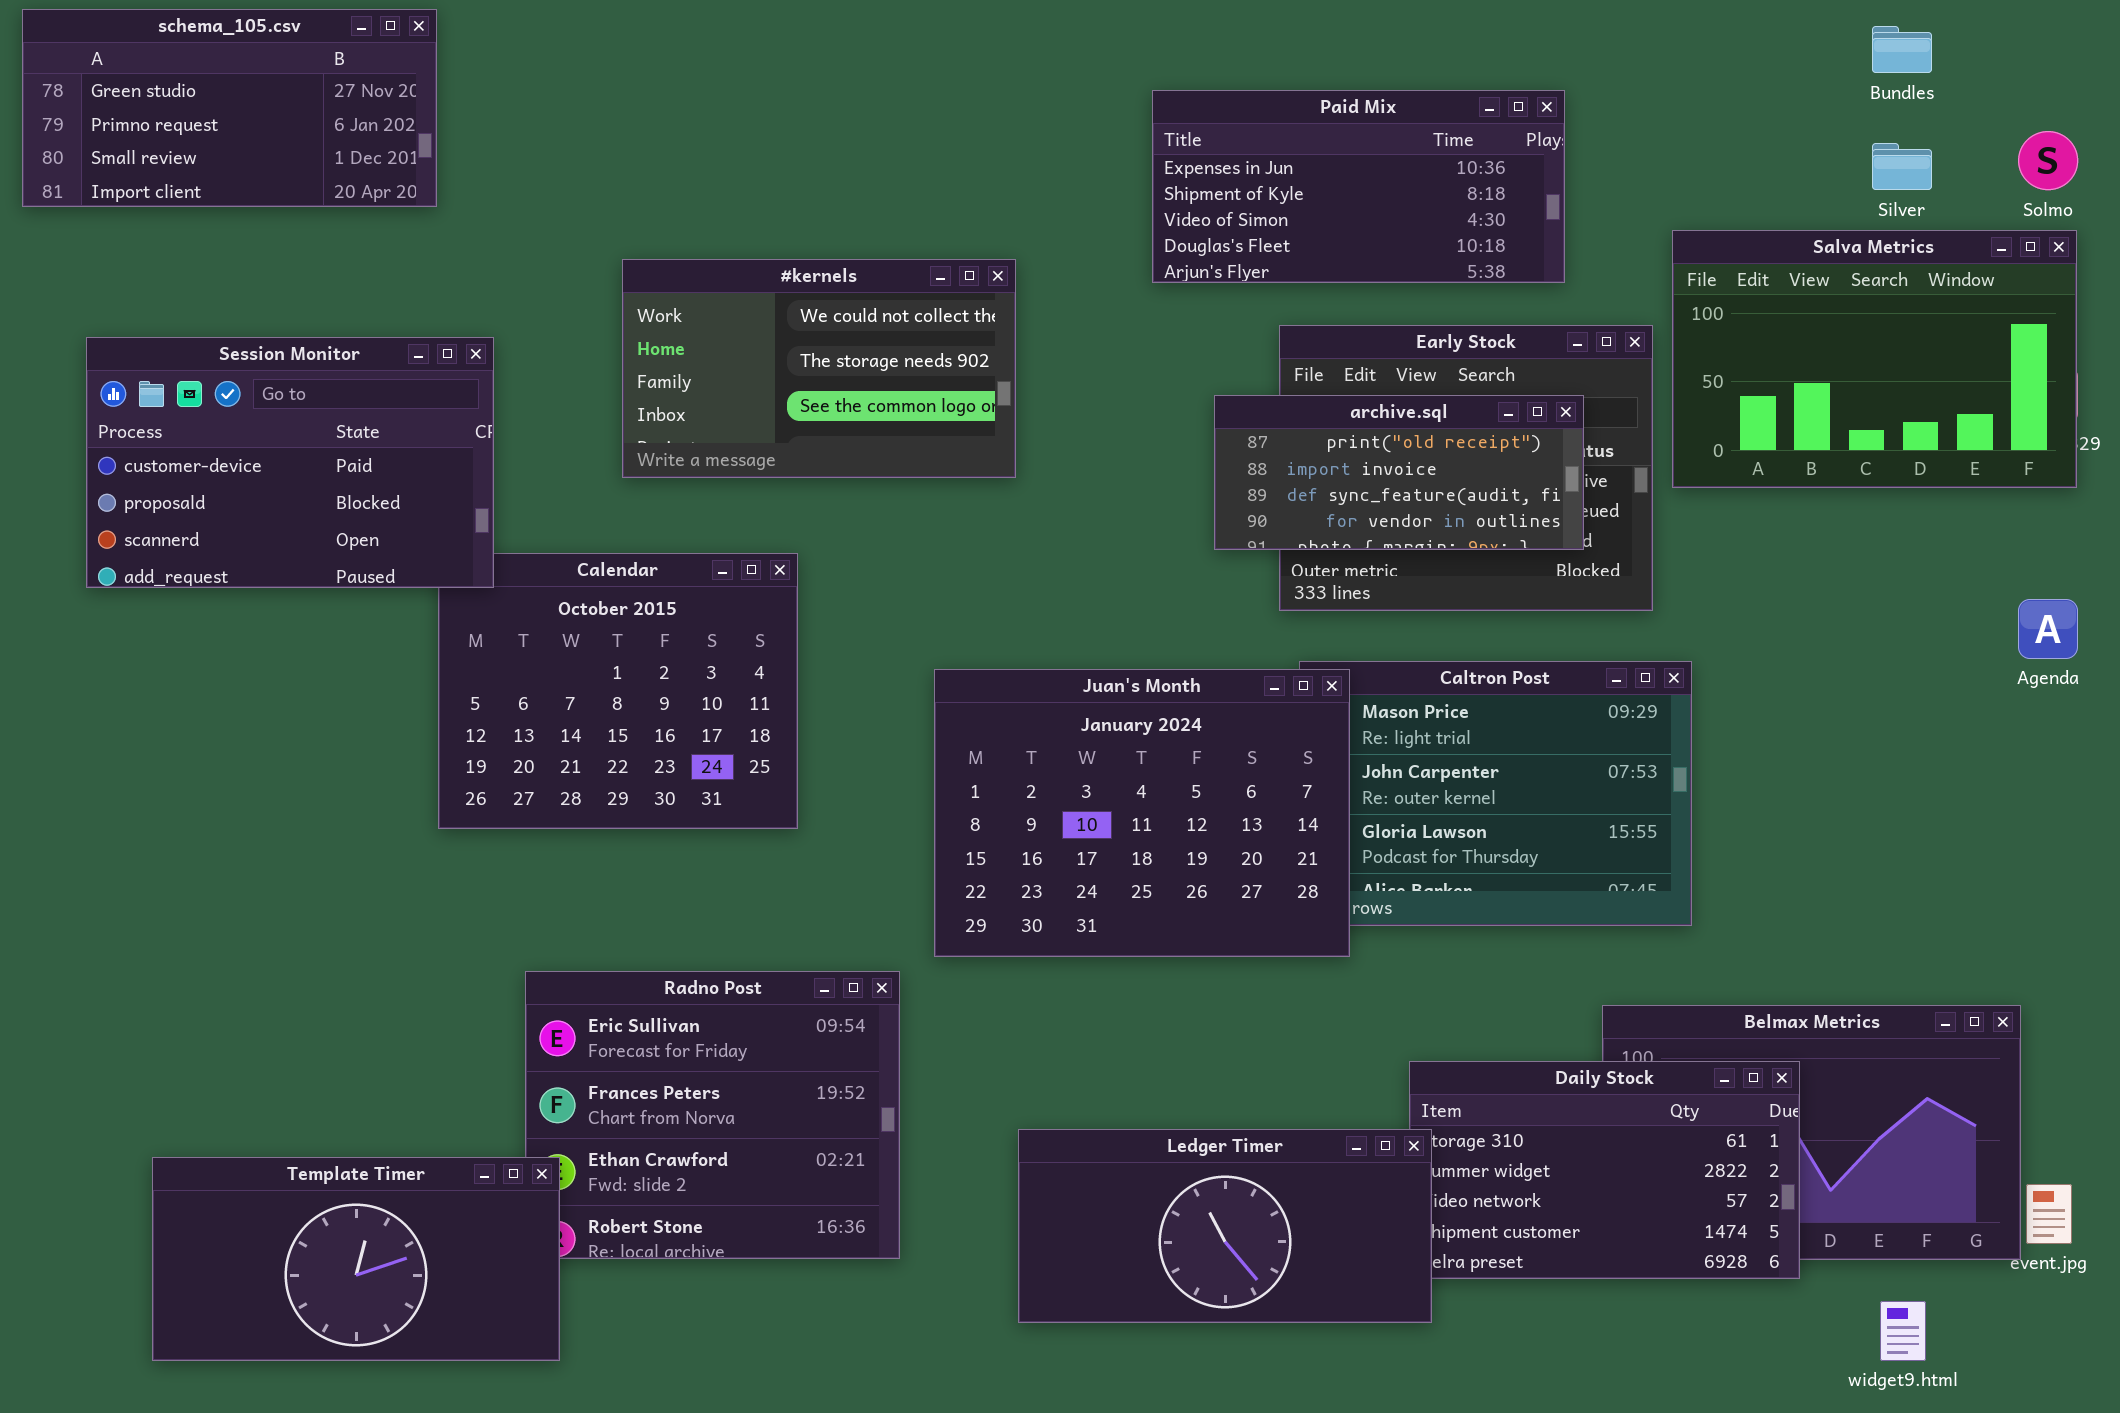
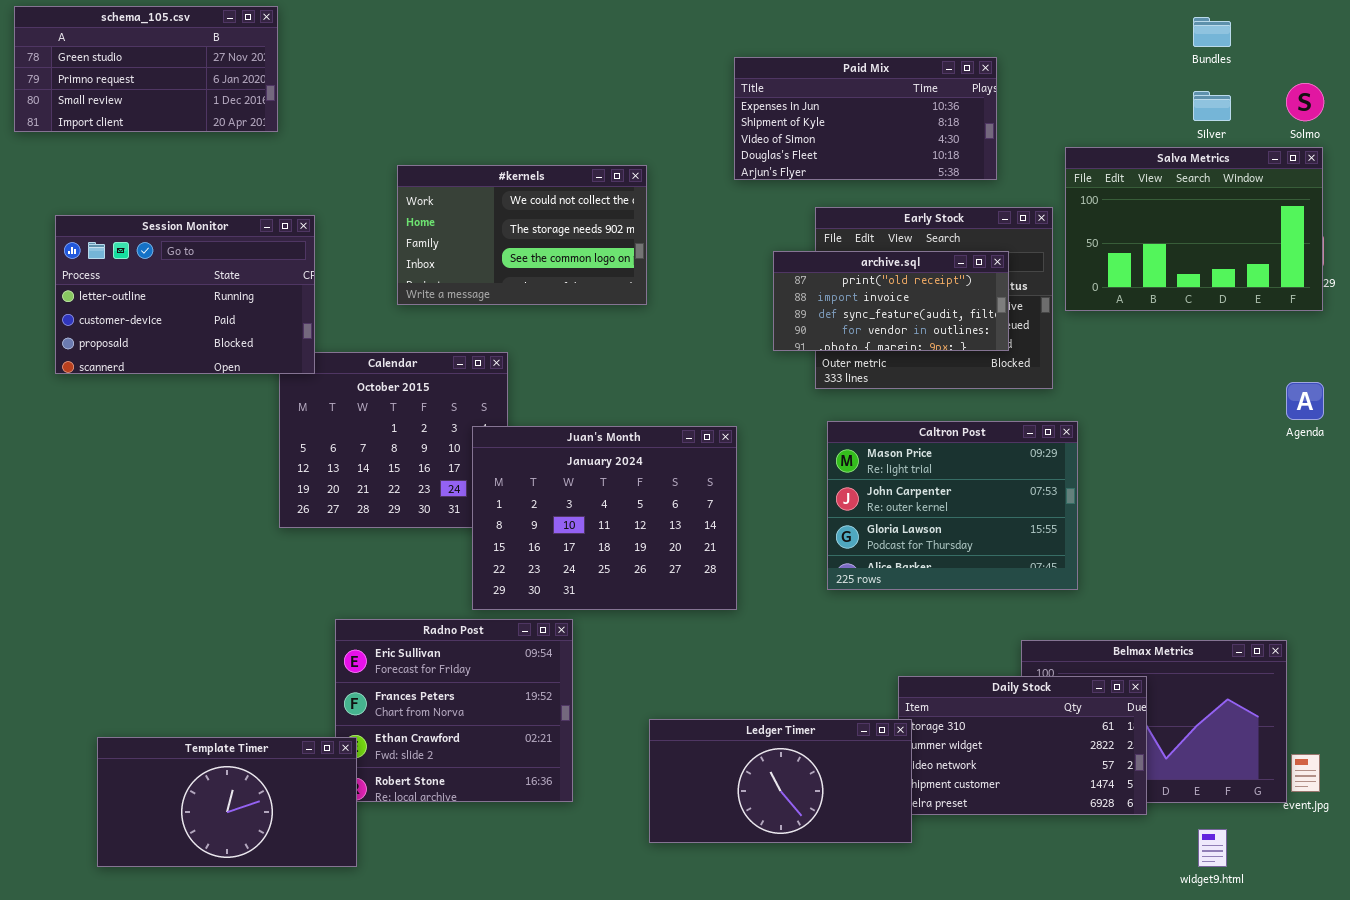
Session Monitor: [86,337,494,588] -> [55,215,315,374], scrolled up 1 row
Juan's Month: [934,669,1350,957] -> [472,426,737,610], moved

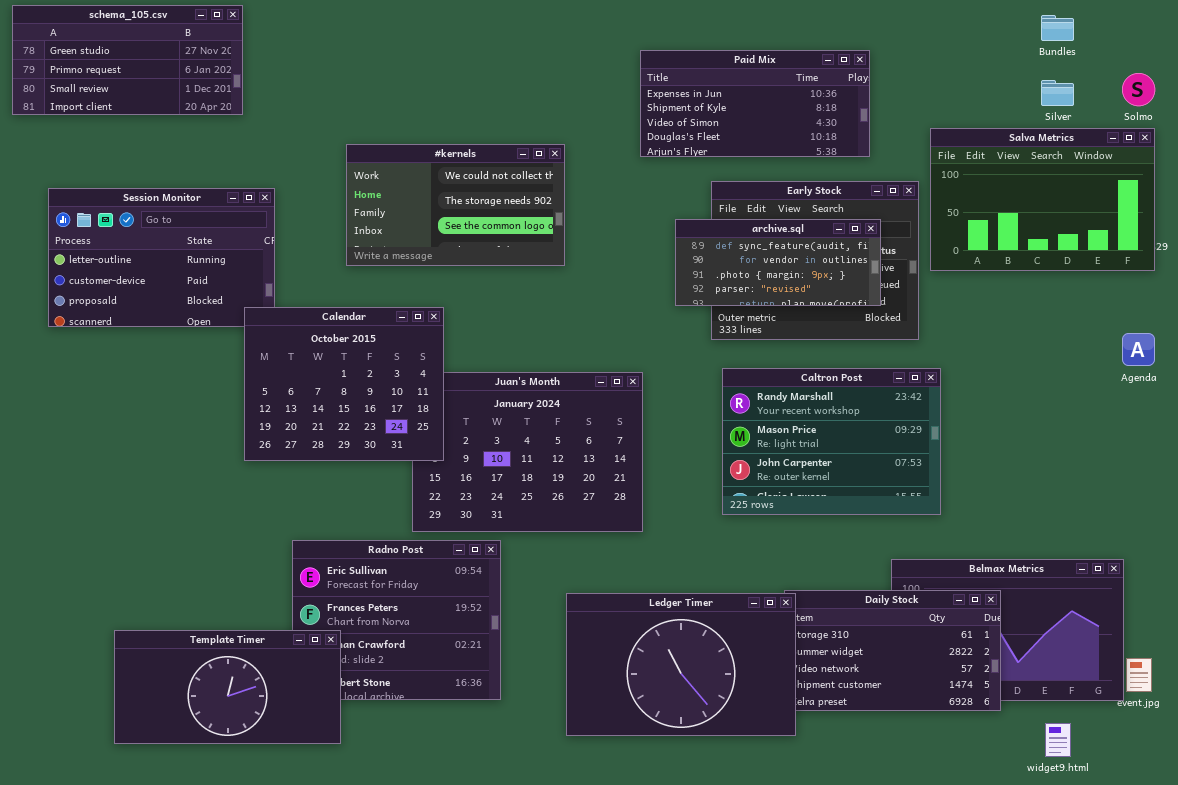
archive.sql: [773,251,1009,351] -> [675,219,881,306], scrolled down 2 rows
Calendar: [279,352,508,528] -> [244,307,444,461], raised
Caltron Post: [827,421,1078,590] -> [722,368,941,515], scrolled up 1 row
Ledger Timer: [649,719,912,843] -> [566,593,796,736], resized
Template Timer: [97,737,357,867] -> [114,630,341,744], moved

